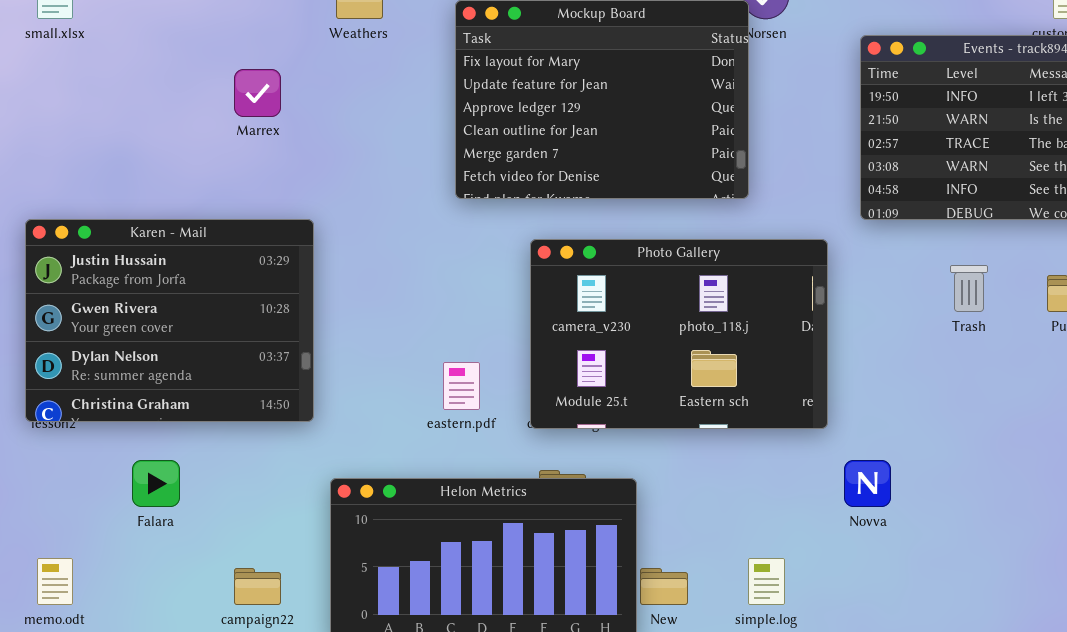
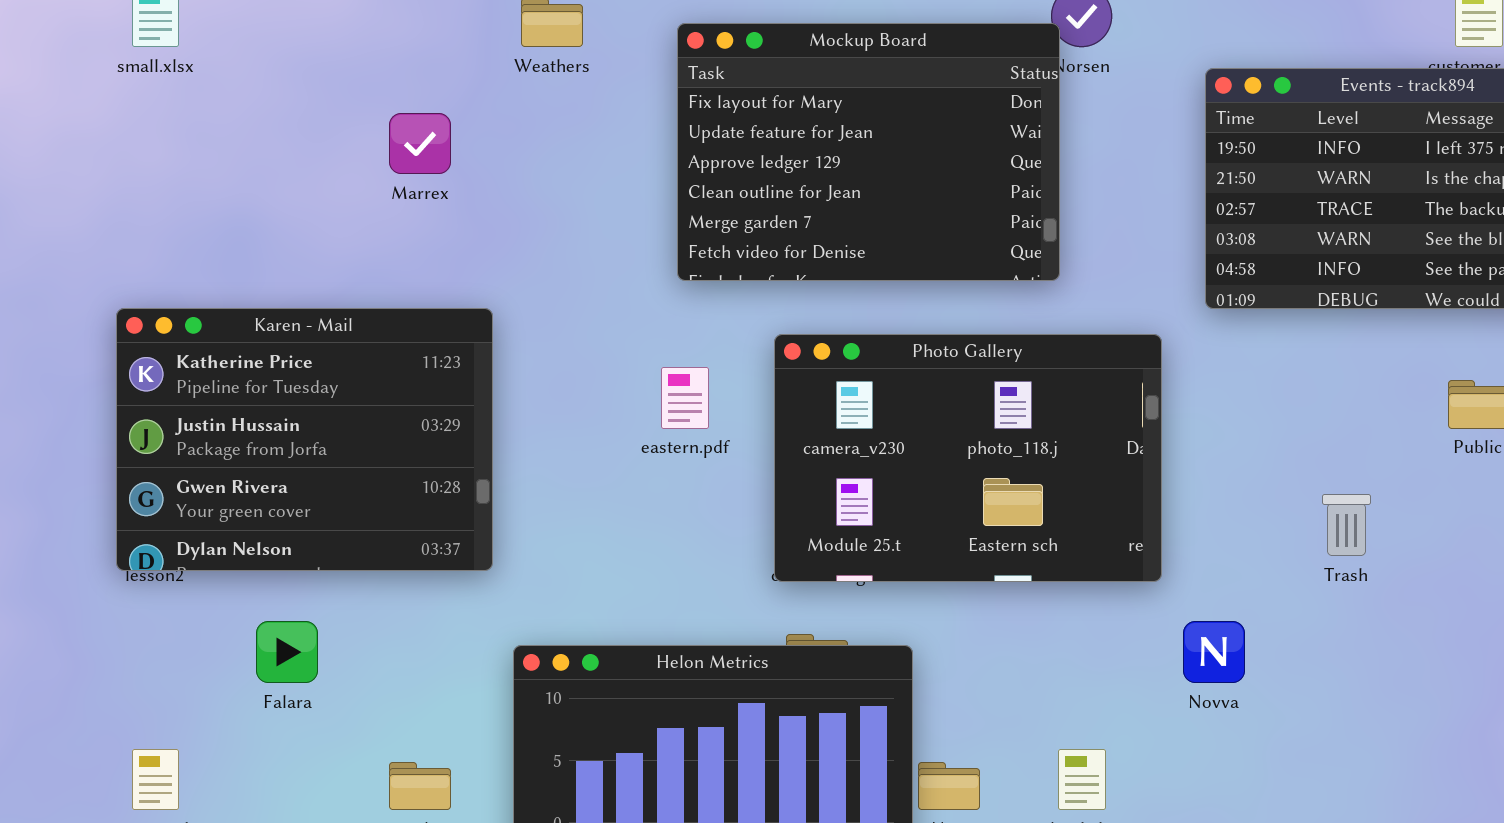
Karen - Mail: [25,219,314,422] -> [116,308,493,571], scrolled up 1 row
Trash: [950,265,988,312] -> [1322,494,1371,556], moved
eastern.pdf: [443,362,480,410] -> [661,367,709,429], moved

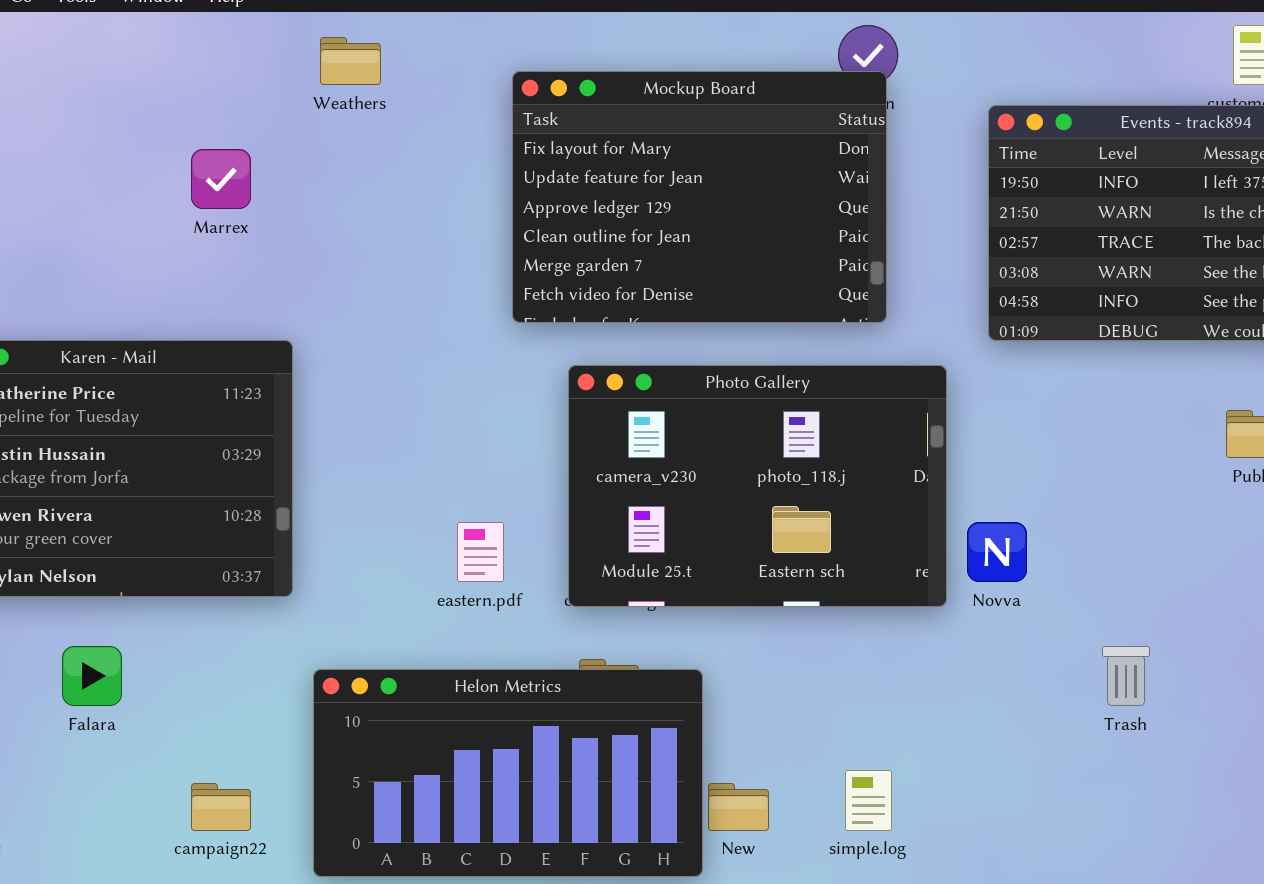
Mockup Board: [677,23,1060,281] -> [512,71,887,323], moved
eastern.pdf: [661,367,709,429] -> [457,522,504,582], moved
Trash: [1322,494,1371,556] -> [1102,646,1150,706], moved
Novva: [1183,621,1245,683] -> [967,522,1027,582], moved

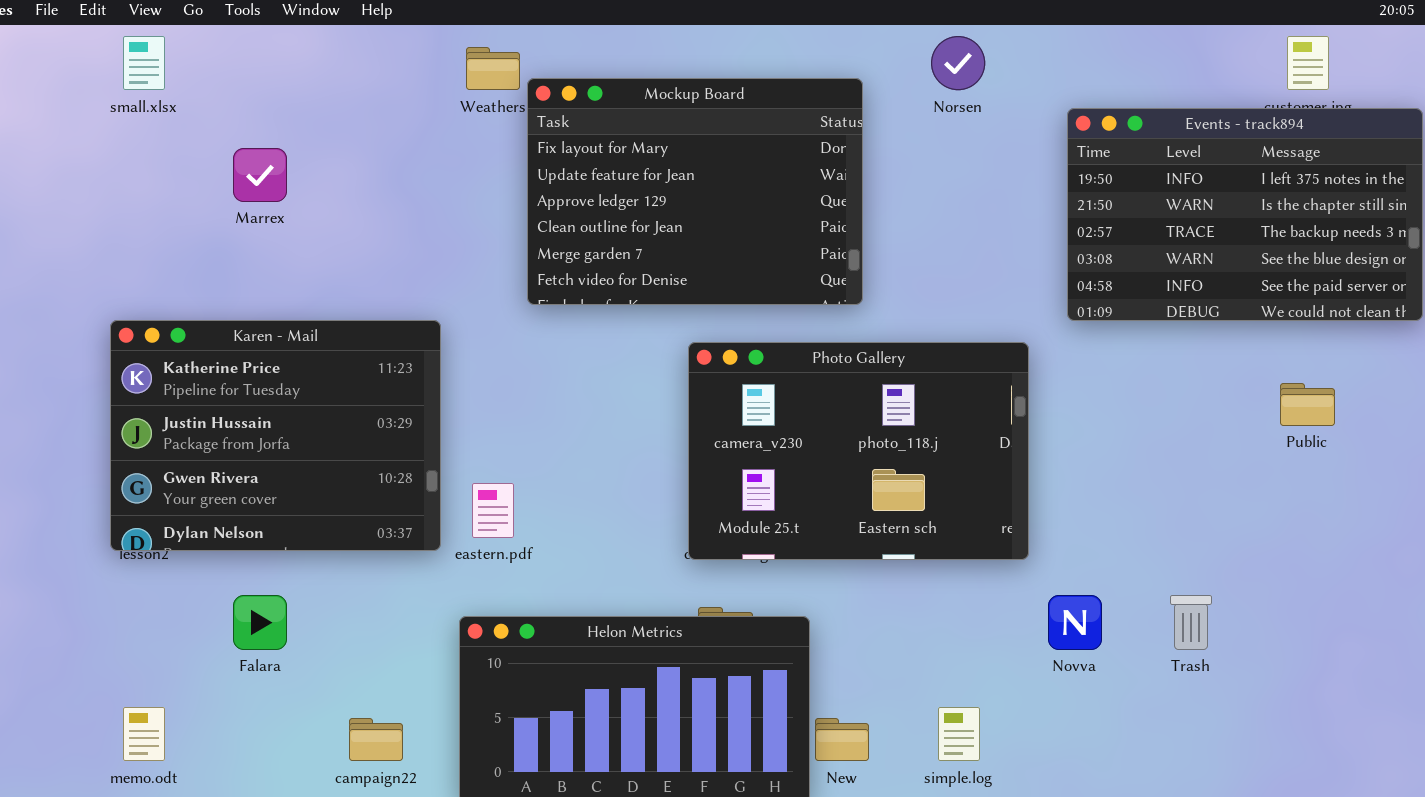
Mockup Board: [512,71,887,323] -> [527,78,863,305], moved
Marrex: [191,149,251,209] -> [233,148,287,202], moved
eastern.pdf: [457,522,504,582] -> [472,483,514,538], moved
Novva: [967,522,1027,582] -> [1048,595,1102,650], moved

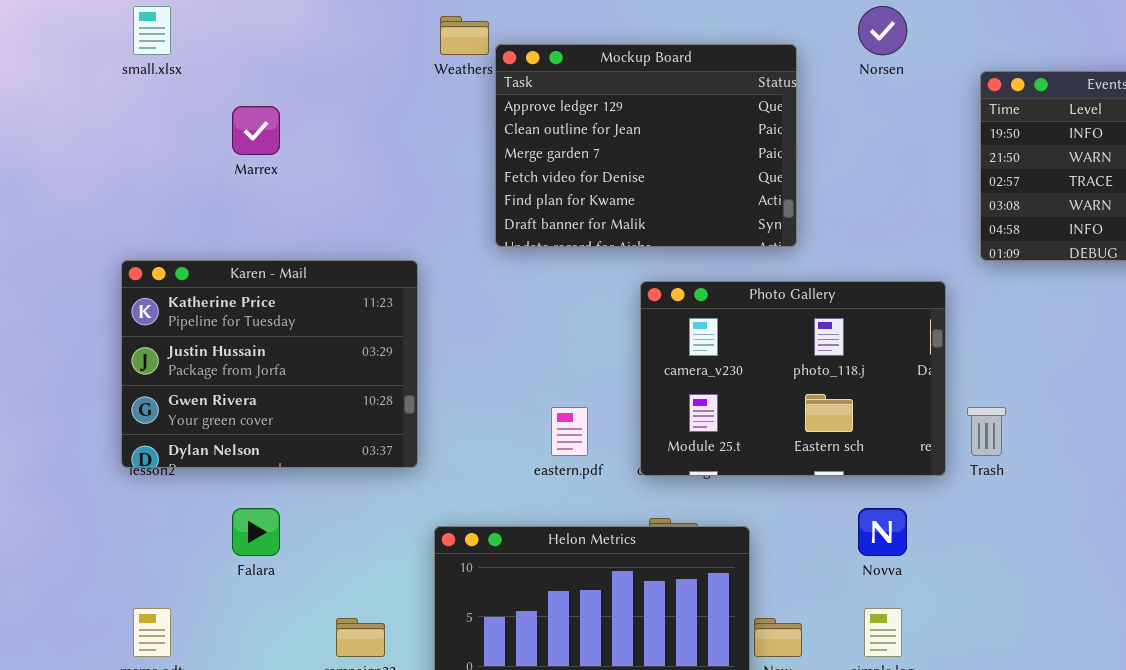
Mockup Board: [527,78,863,305] -> [495,44,797,247], scrolled down 2 rows
eastern.pdf: [472,483,514,538] -> [551,407,588,456], moved
Novva: [1048,595,1102,650] -> [858,508,907,556], moved
Trash: [1170,595,1212,650] -> [967,407,1006,456], moved

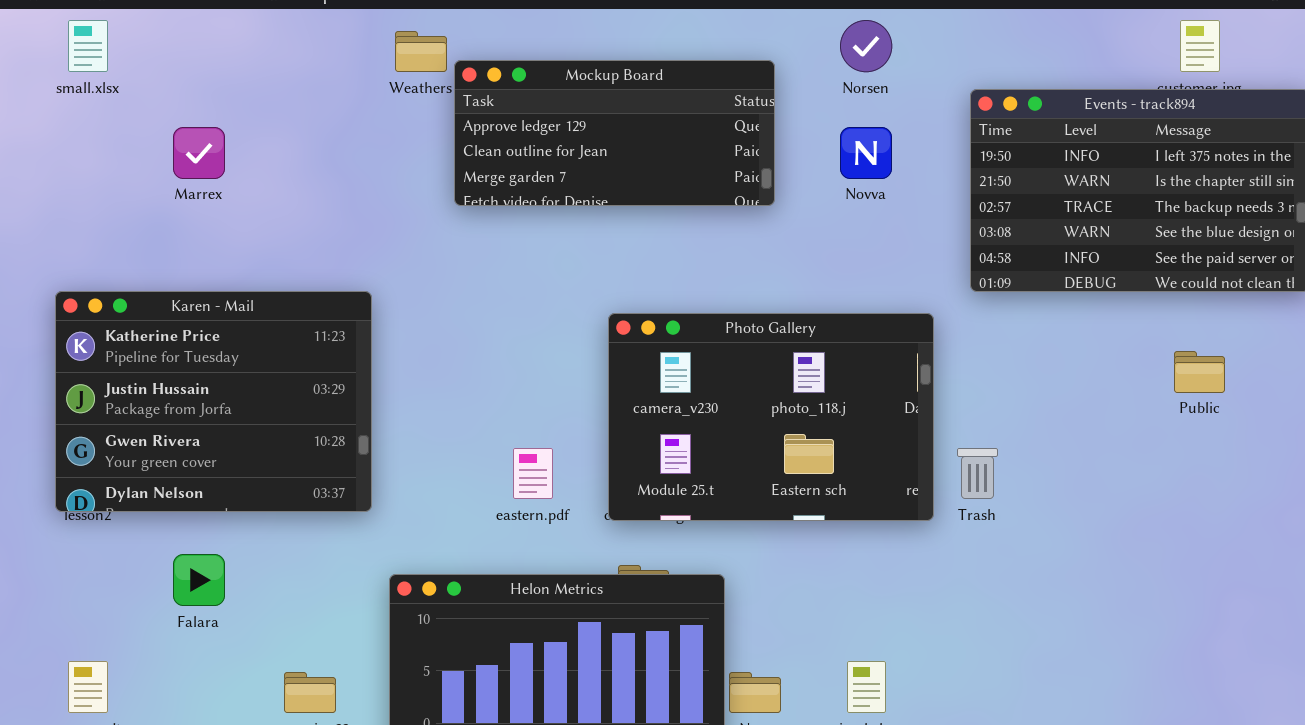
Mockup Board: [495,44,797,247] -> [454,60,775,206], resized
Novva: [858,508,907,556] -> [840,127,892,179], moved

